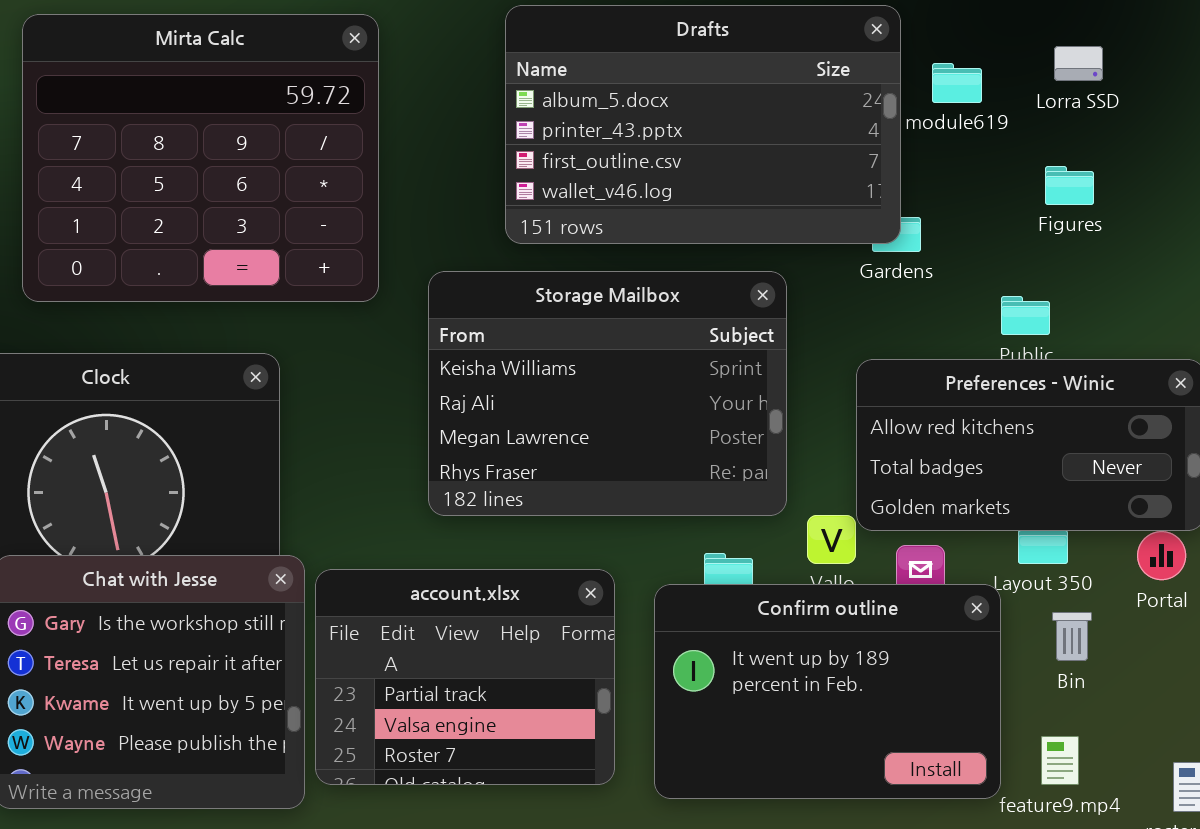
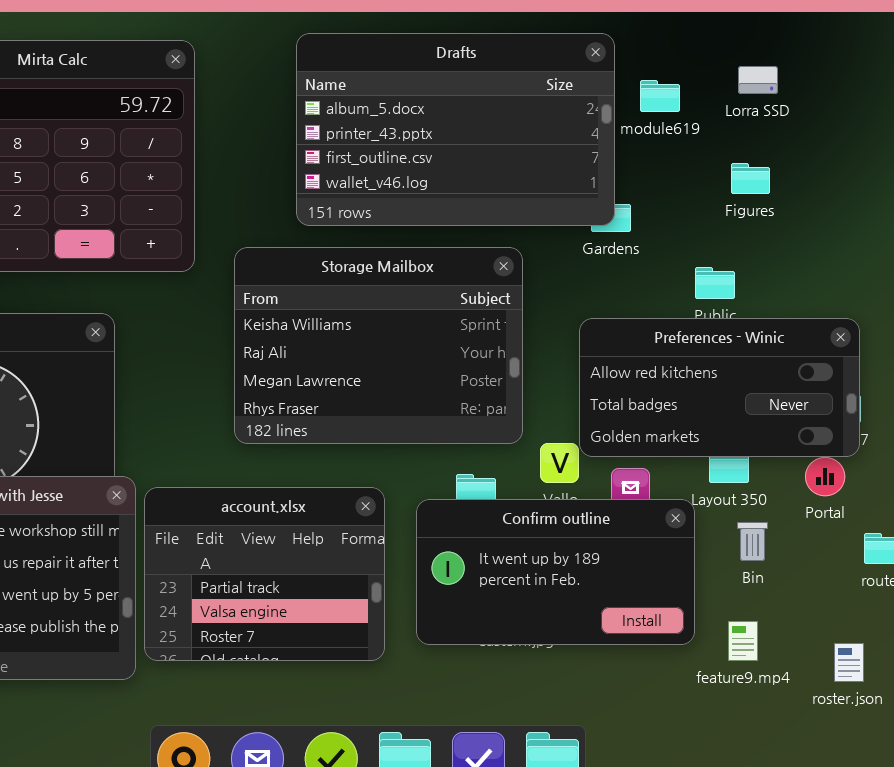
Confirm outline: [654,584,1001,799] -> [416,499,695,645], resized

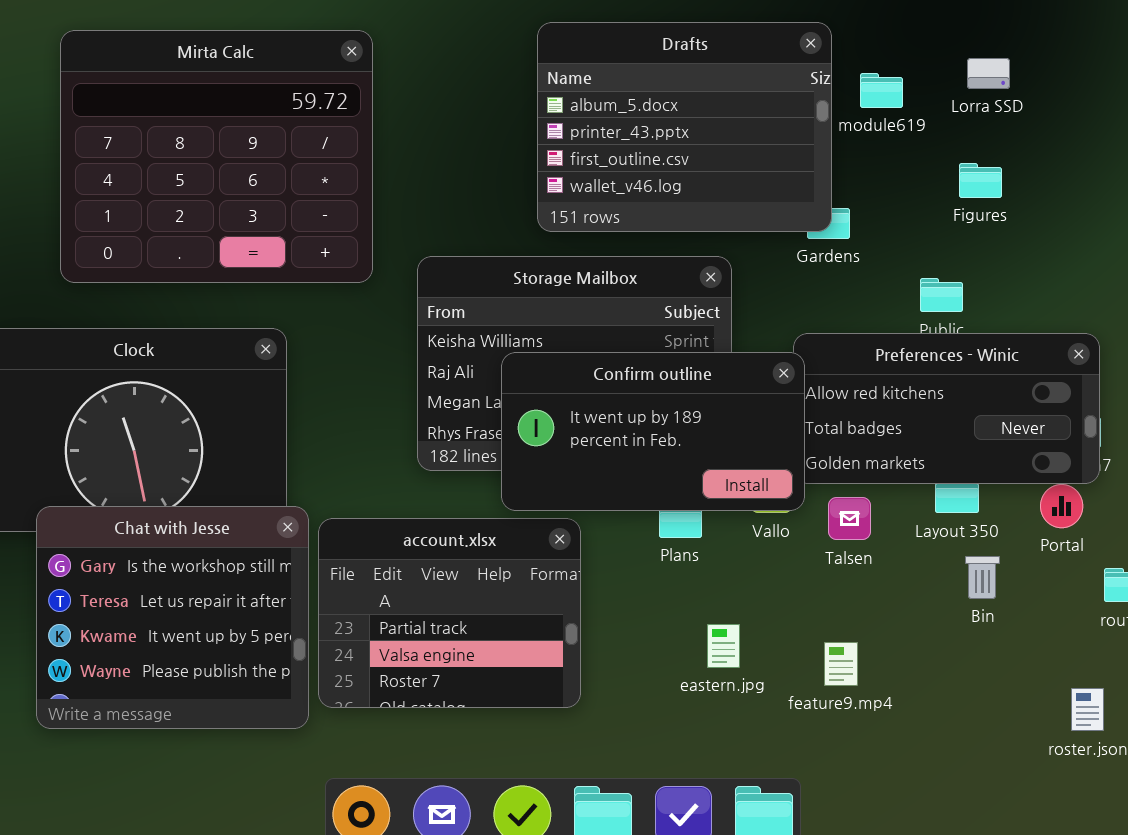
Drafts: [296,33,615,226] -> [537,22,832,232], resized
Confirm outline: [416,499,695,645] -> [501,352,805,511], moved
feature9.mp4: [728,621,758,661] -> [824,642,858,686], moved

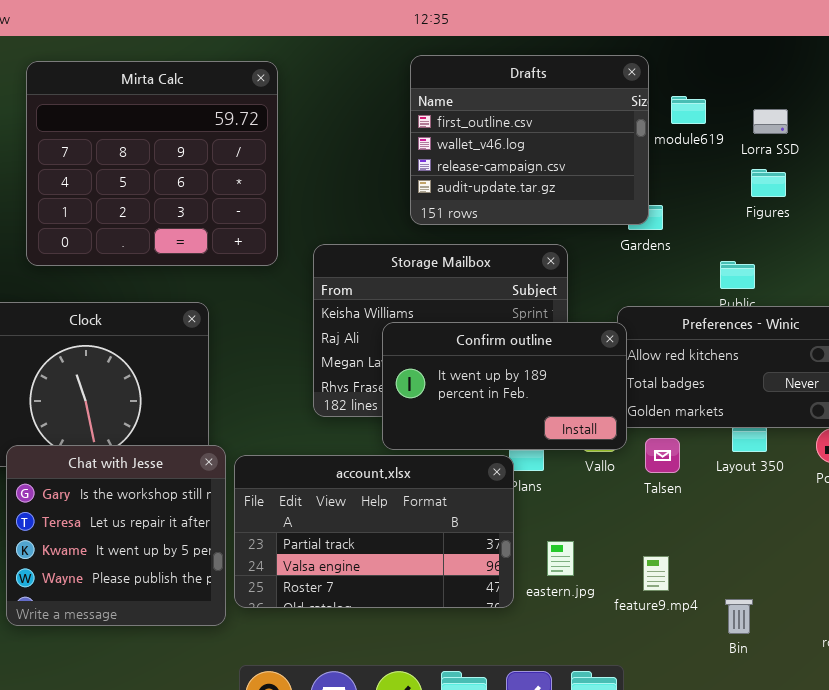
Drafts: [537,22,832,232] -> [410,55,649,225], scrolled down 2 rows
Lorra SSD: [967,58,1010,89] -> [753,109,788,134], moved
account.xlsx: [318,518,581,708] -> [234,455,514,608], resized
Bin: [965,556,1000,599] -> [725,599,753,634], moved

